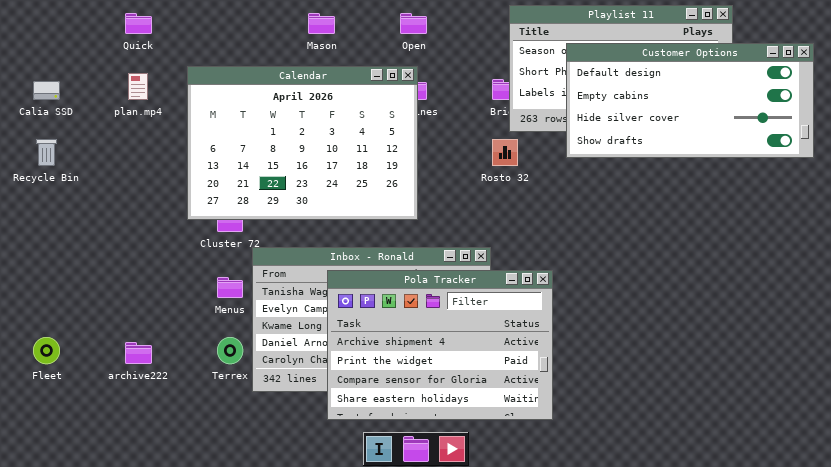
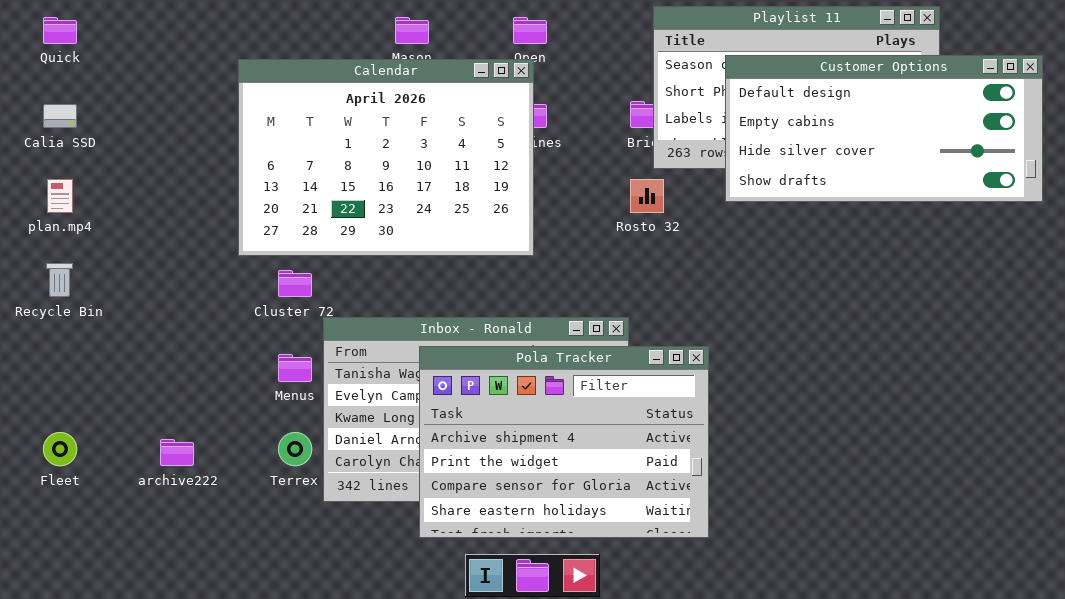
Quick: [125,13,152,34] -> [43,17,77,44], moved
Calendar: [187,66,418,220] -> [238,59,534,256], moved
plan.mp4: [128,73,148,100] -> [47,179,73,213], moved
Recycle Bin: [36,139,57,166] -> [46,263,73,297], moved

